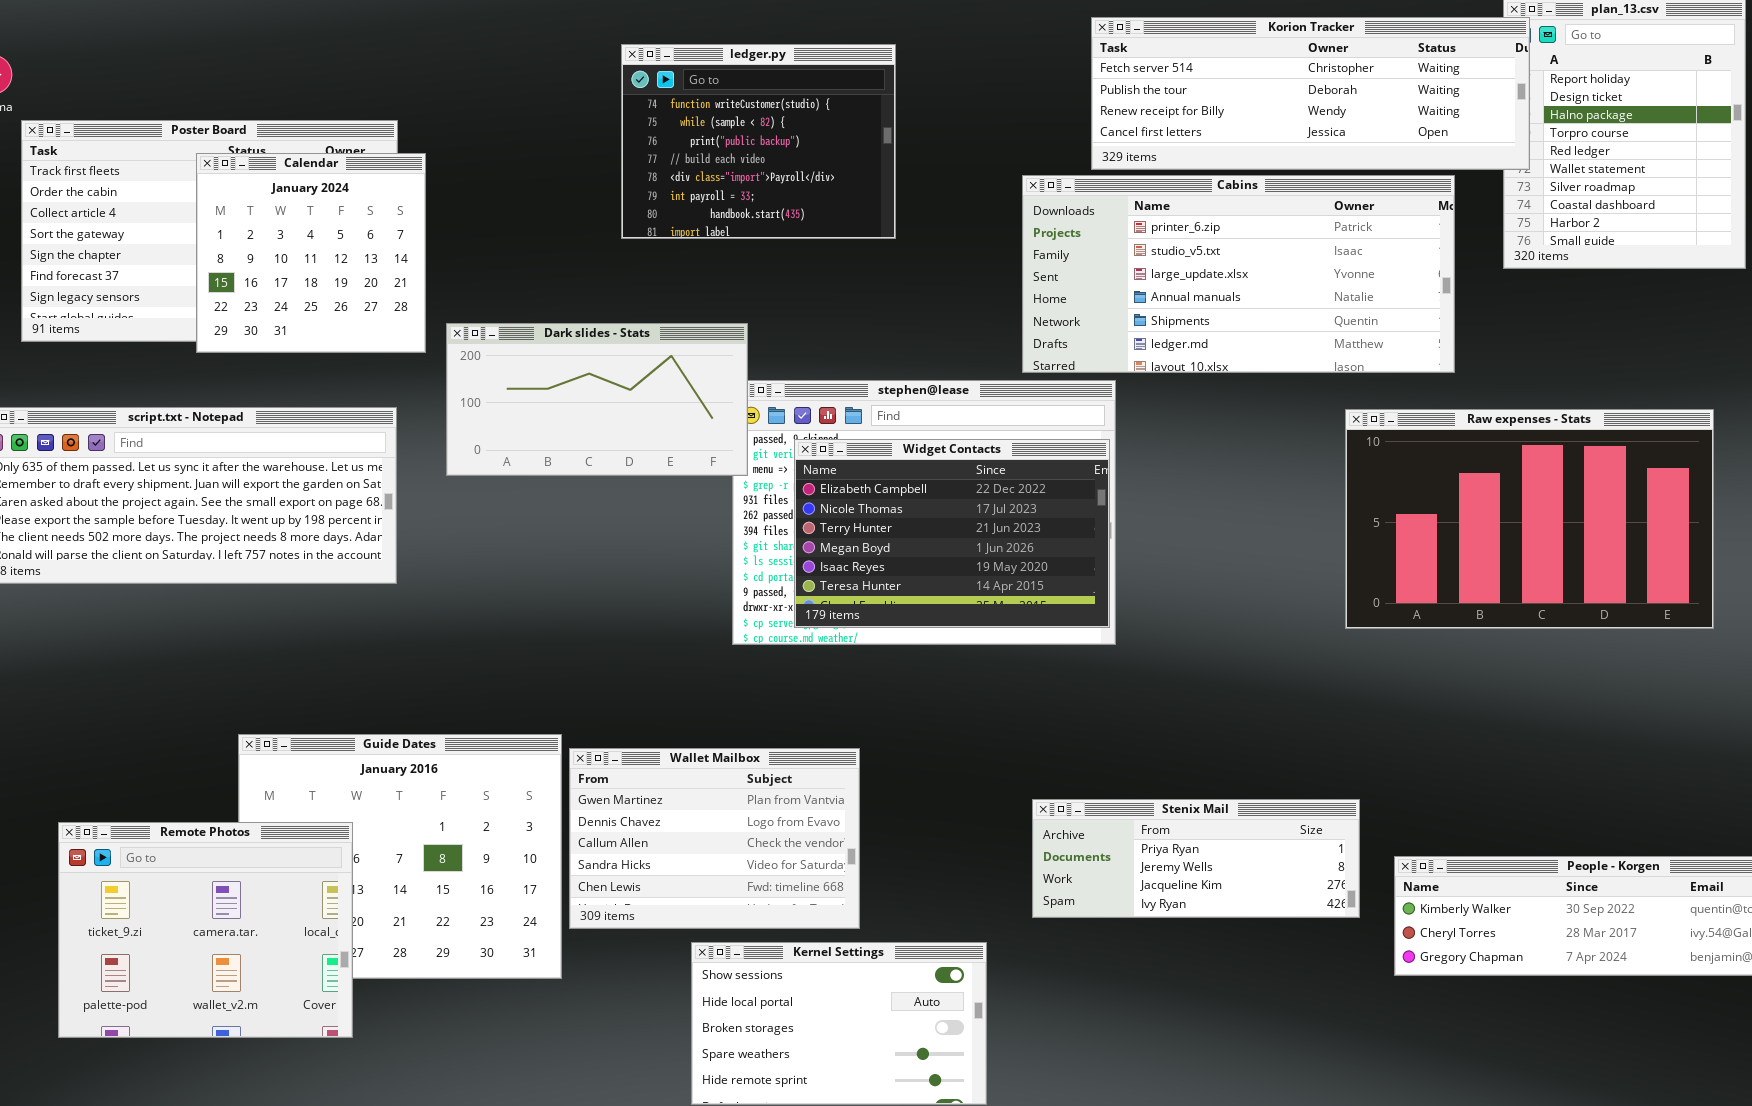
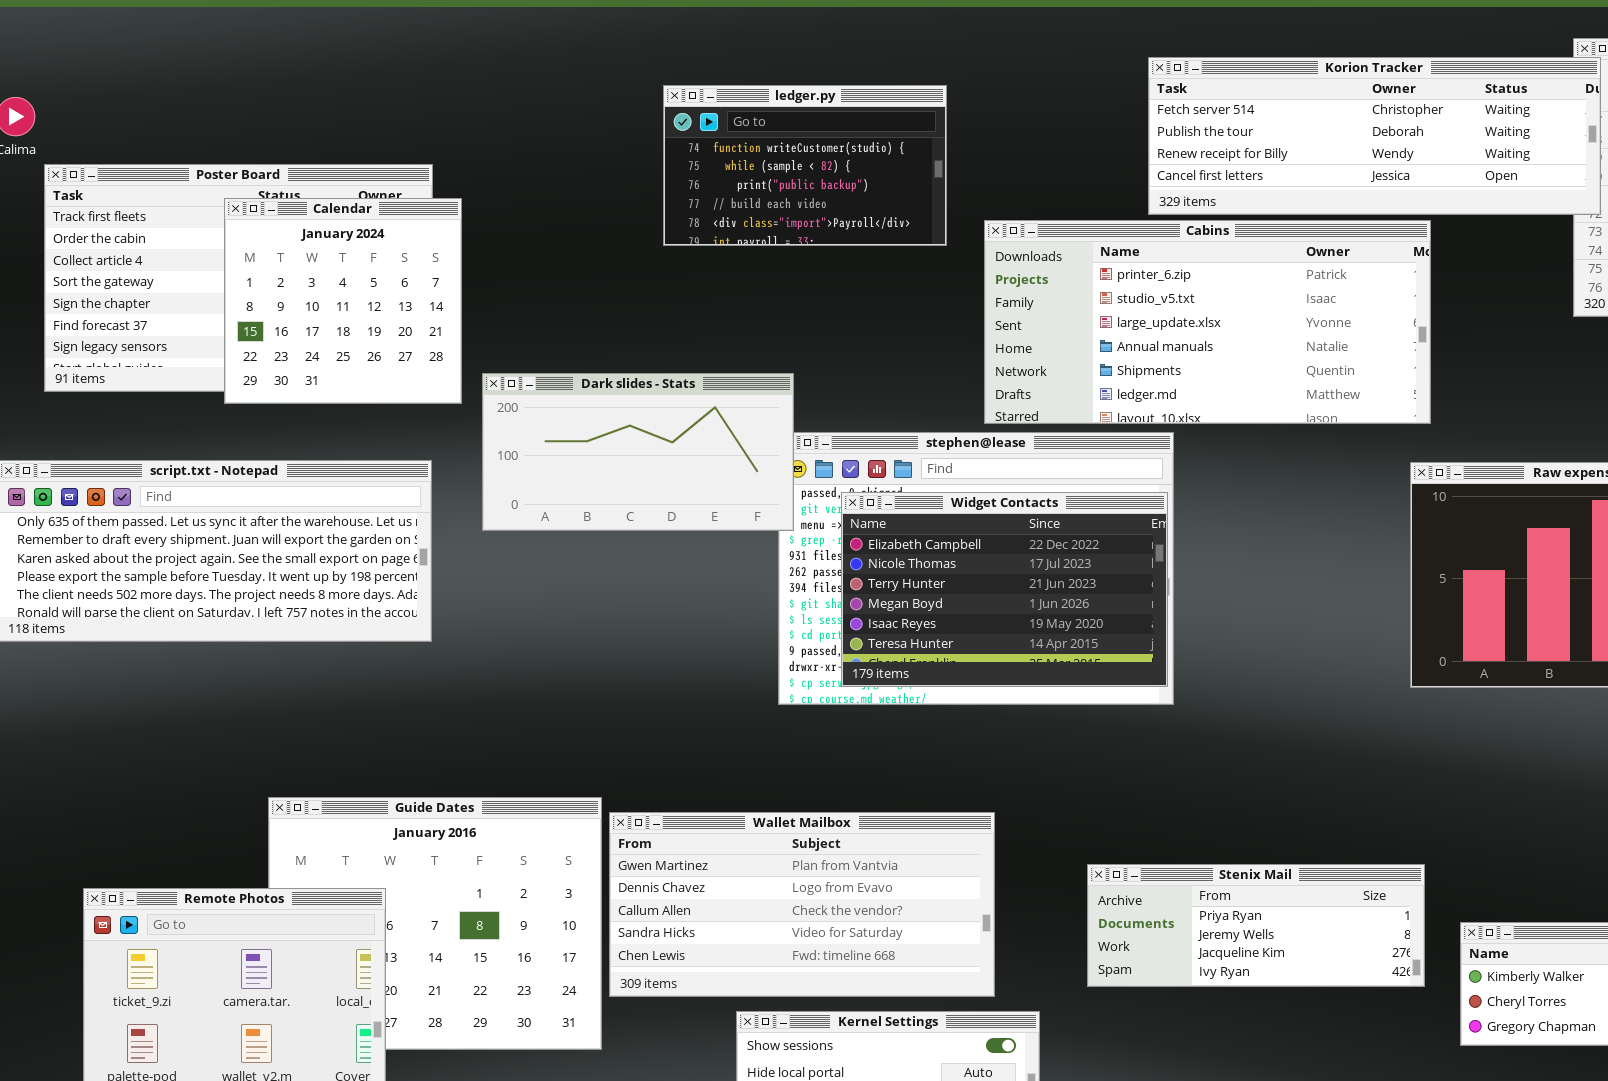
ledger.py: [621,44,896,239] -> [663,85,947,246], resized
Cabins: [1022,175,1455,373] -> [984,220,1431,424], moved
Wallet Mailbox: [569,748,860,929] -> [609,812,995,997], resized

